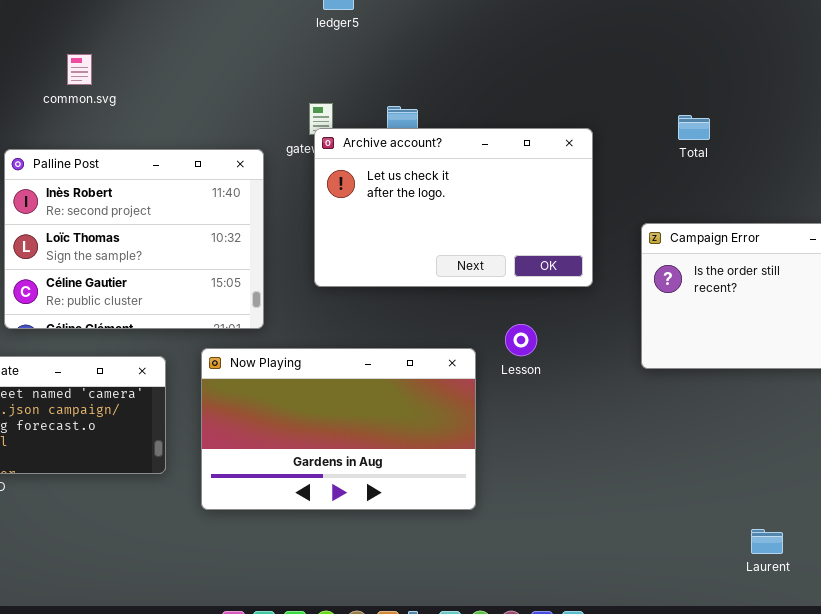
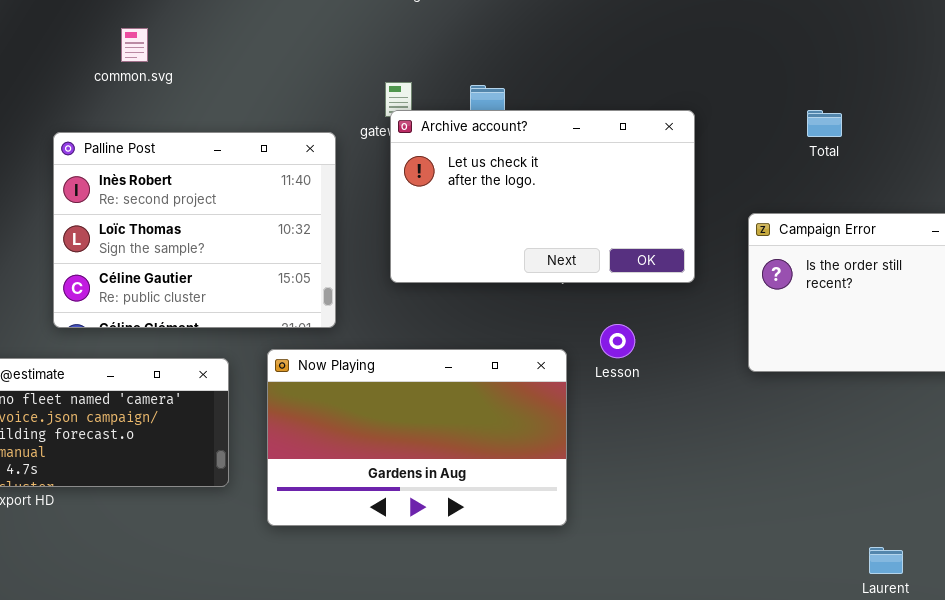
Total: [678,115,710,140] -> [807,110,842,137], moved

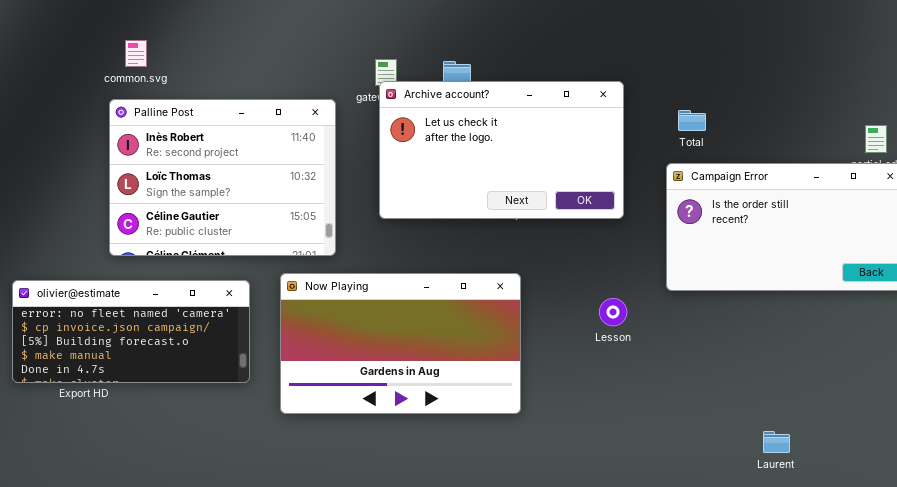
common.svg: [121,28,148,62] -> [125,40,147,67], moved
Total: [807,110,842,137] -> [678,110,706,131], moved
Lesson: [600,324,635,358] -> [599,298,627,326], moved

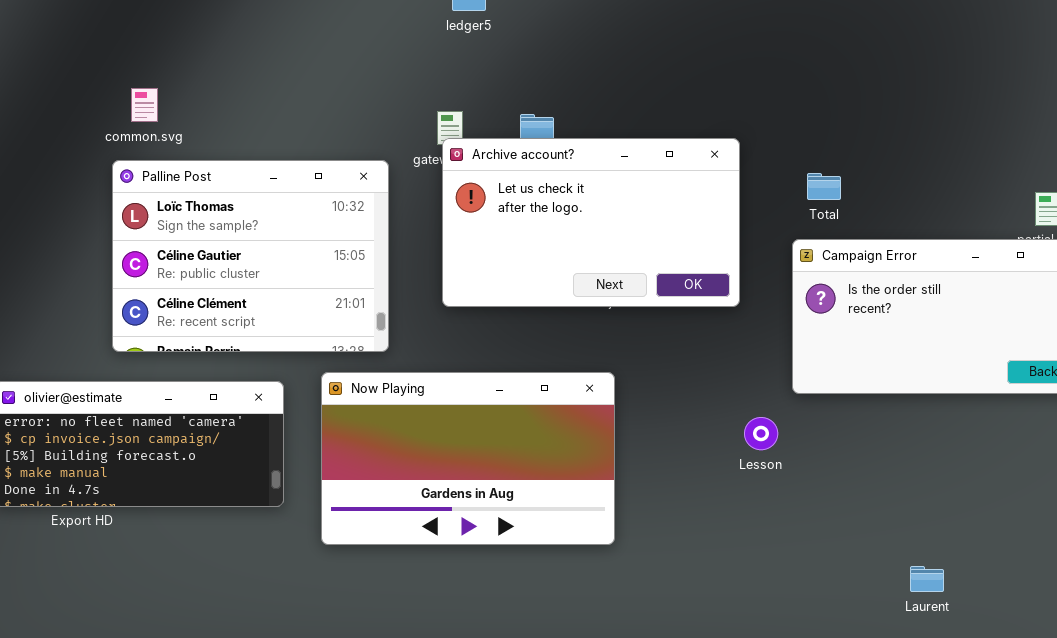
Palline Post: [109,99,336,256] -> [112,160,389,352], scrolled down 1 row
Lesson: [599,298,627,326] -> [744,417,778,450], moved

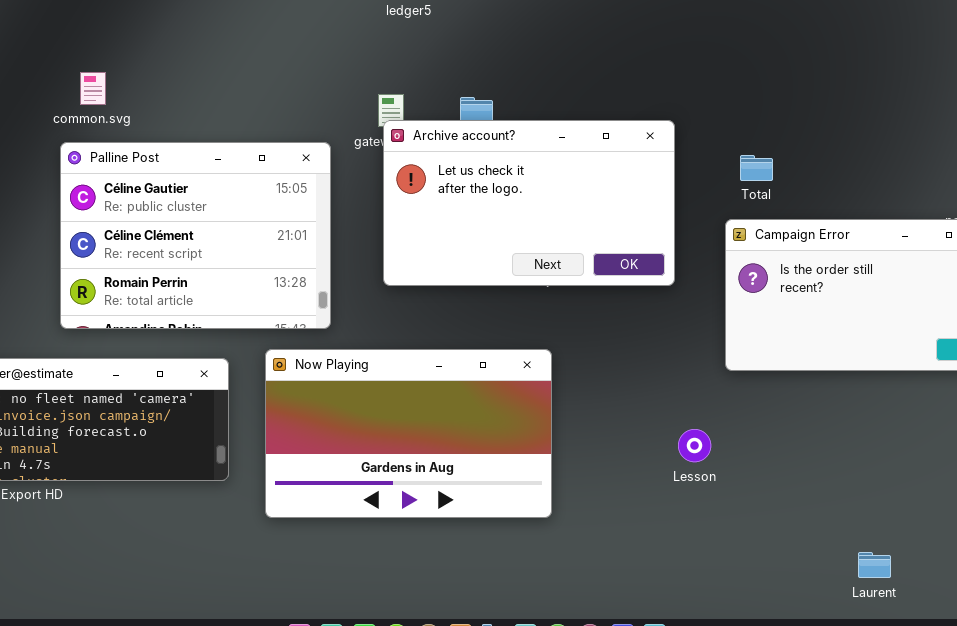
Palline Post: [112,160,389,352] -> [60,142,331,329], scrolled down 1 row
Lesson: [744,417,778,450] -> [678,429,711,462], moved
Laurent: [910,566,944,592] -> [858,552,891,578], moved

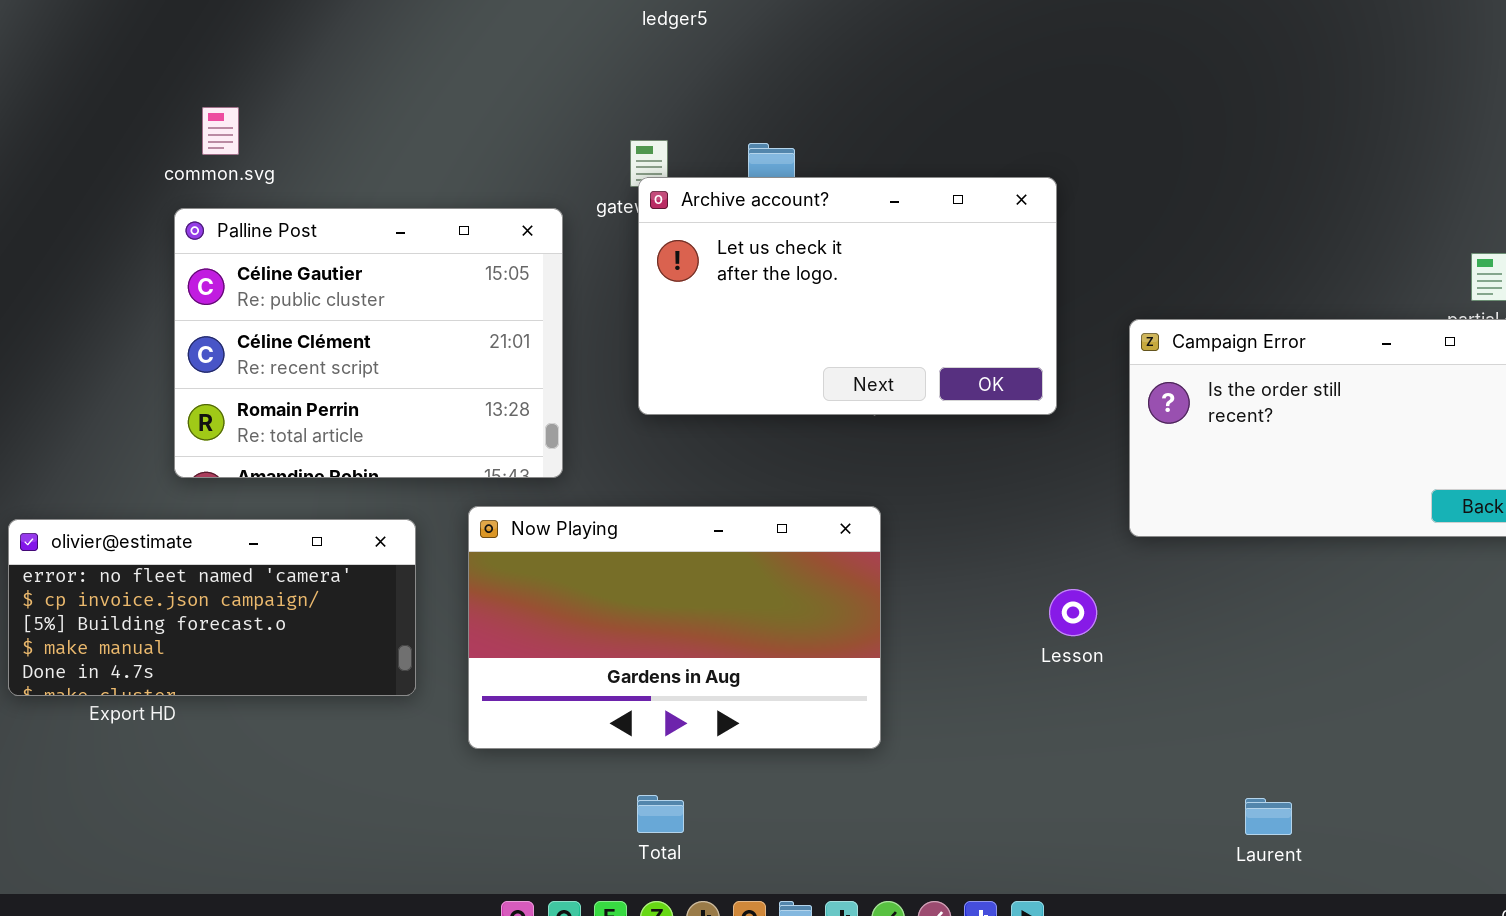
Total: [740,155,773,181] -> [637,795,684,833], moved
Lesson: [678,429,711,462] -> [1049,589,1097,636], moved
Laurent: [858,552,891,578] -> [1245,798,1292,835], moved

